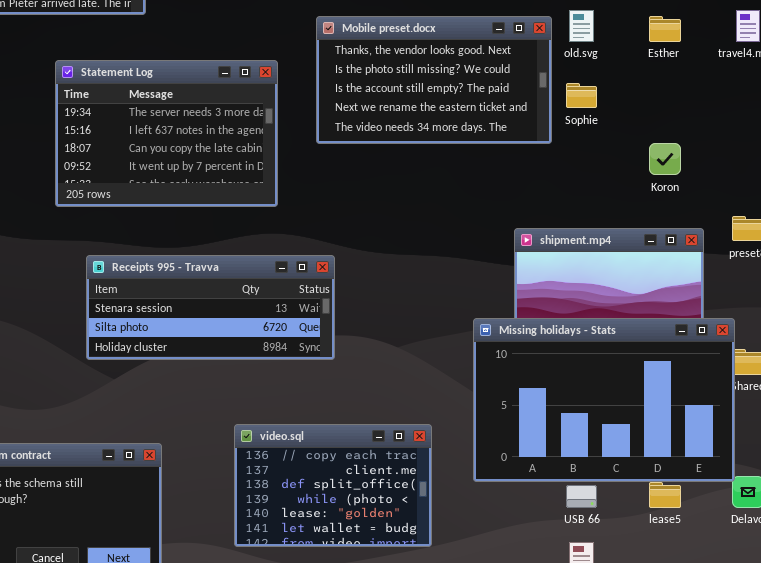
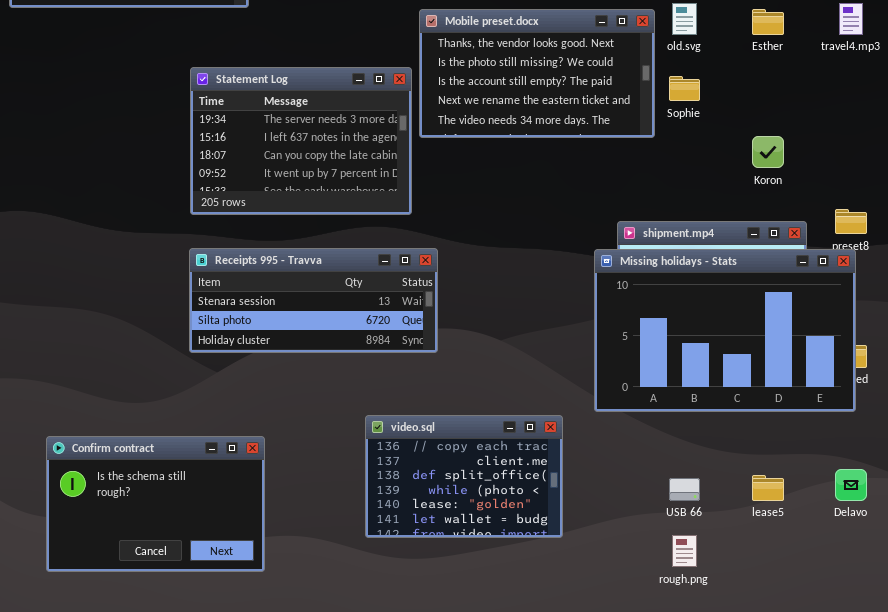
Statement Log: [55,60,278,207] -> [190,67,412,215], moved
Missing holidays - Stats: [473,318,735,482] -> [594,249,856,412], moved
video.sql: [234,424,432,547] -> [365,415,563,538], moved

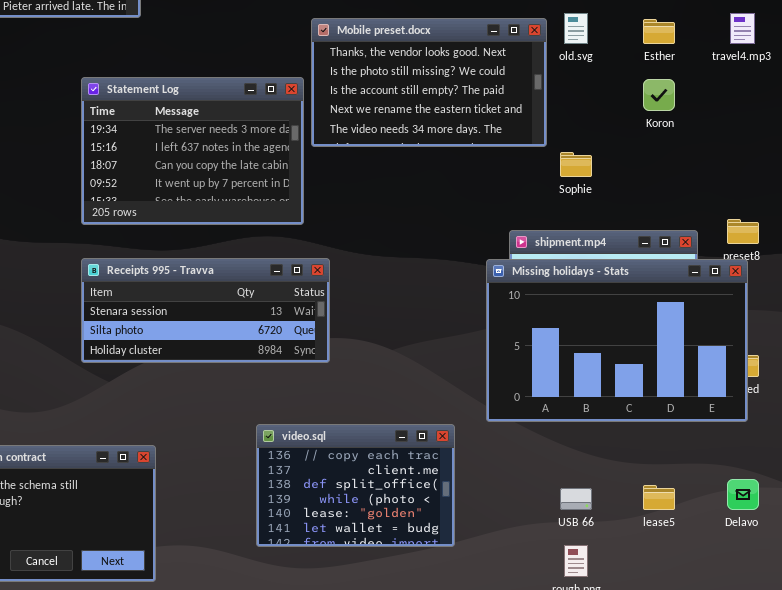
Sophie: [669,76,700,101] -> [560,152,592,177], moved
Koron: [752,136,784,168] -> [643,79,675,111], moved

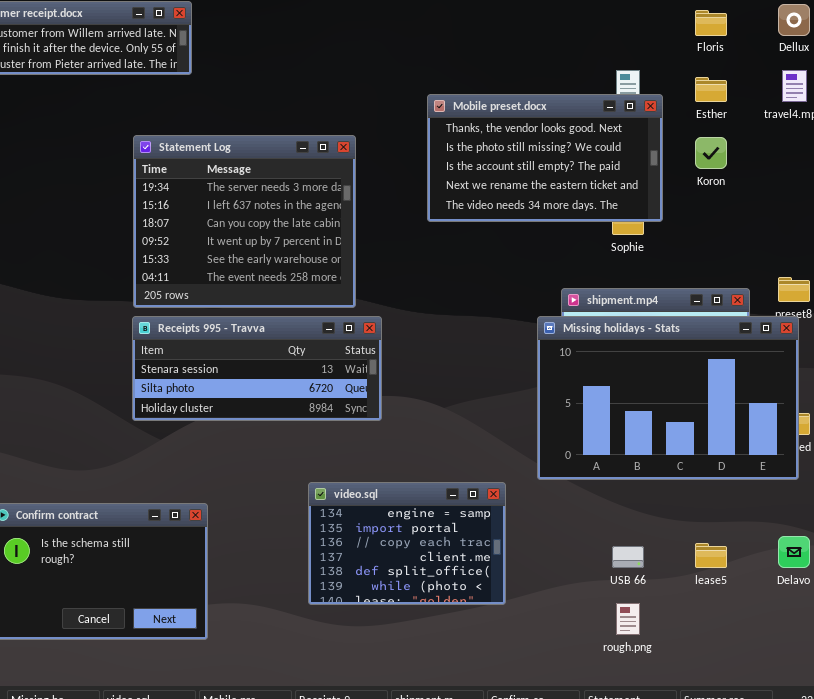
Mobile preset.docx: [311,18,547,147] -> [427,94,663,222], moved
Statement Log: [81,77,304,225] -> [133,135,356,308], resized
video.sql: [256,424,455,547] -> [308,482,506,605], scrolled up 2 rows

